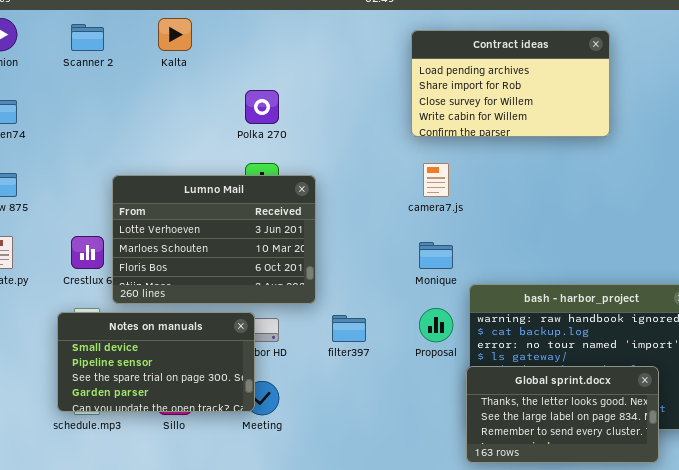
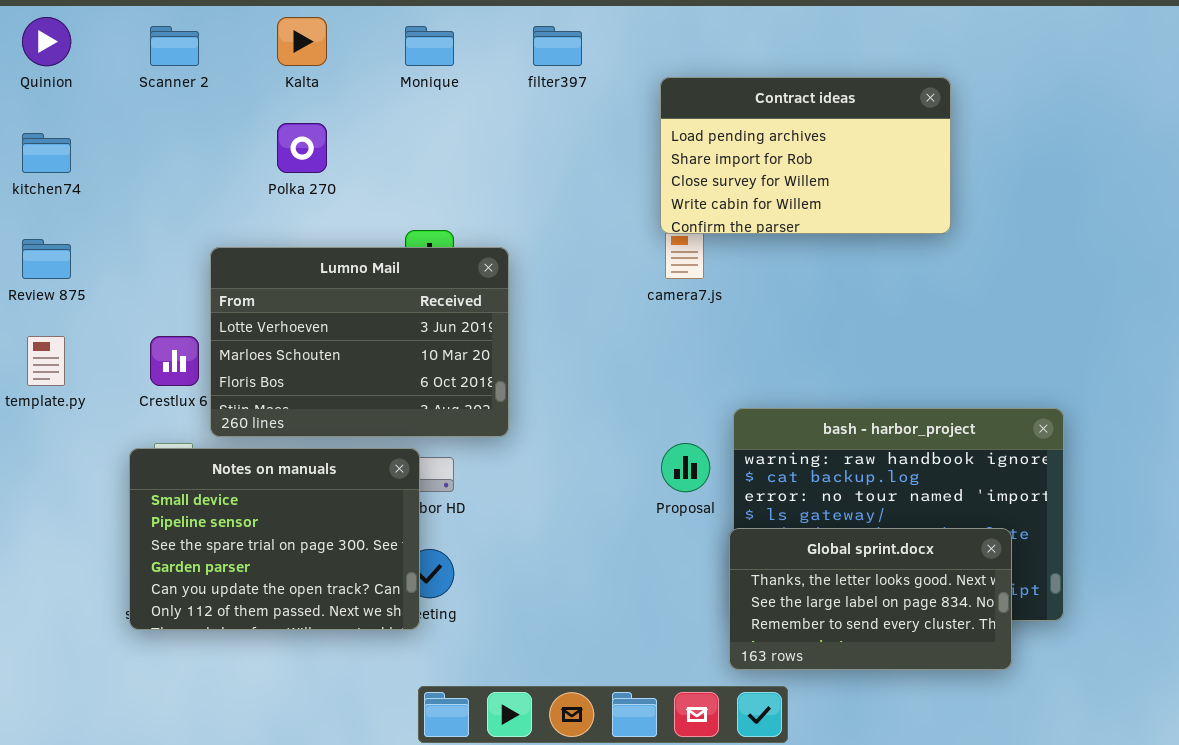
Contract ideas: [411,30,610,137] -> [660,77,951,234], moved
Polka 270: [245,90,279,124] -> [277,123,327,173], moved
Monique: [419,242,453,269] -> [405,26,454,66], moved
Notes on manuals: [57,312,255,412] -> [129,448,420,630], resized
filter397: [332,315,366,342] -> [533,26,582,66], moved

